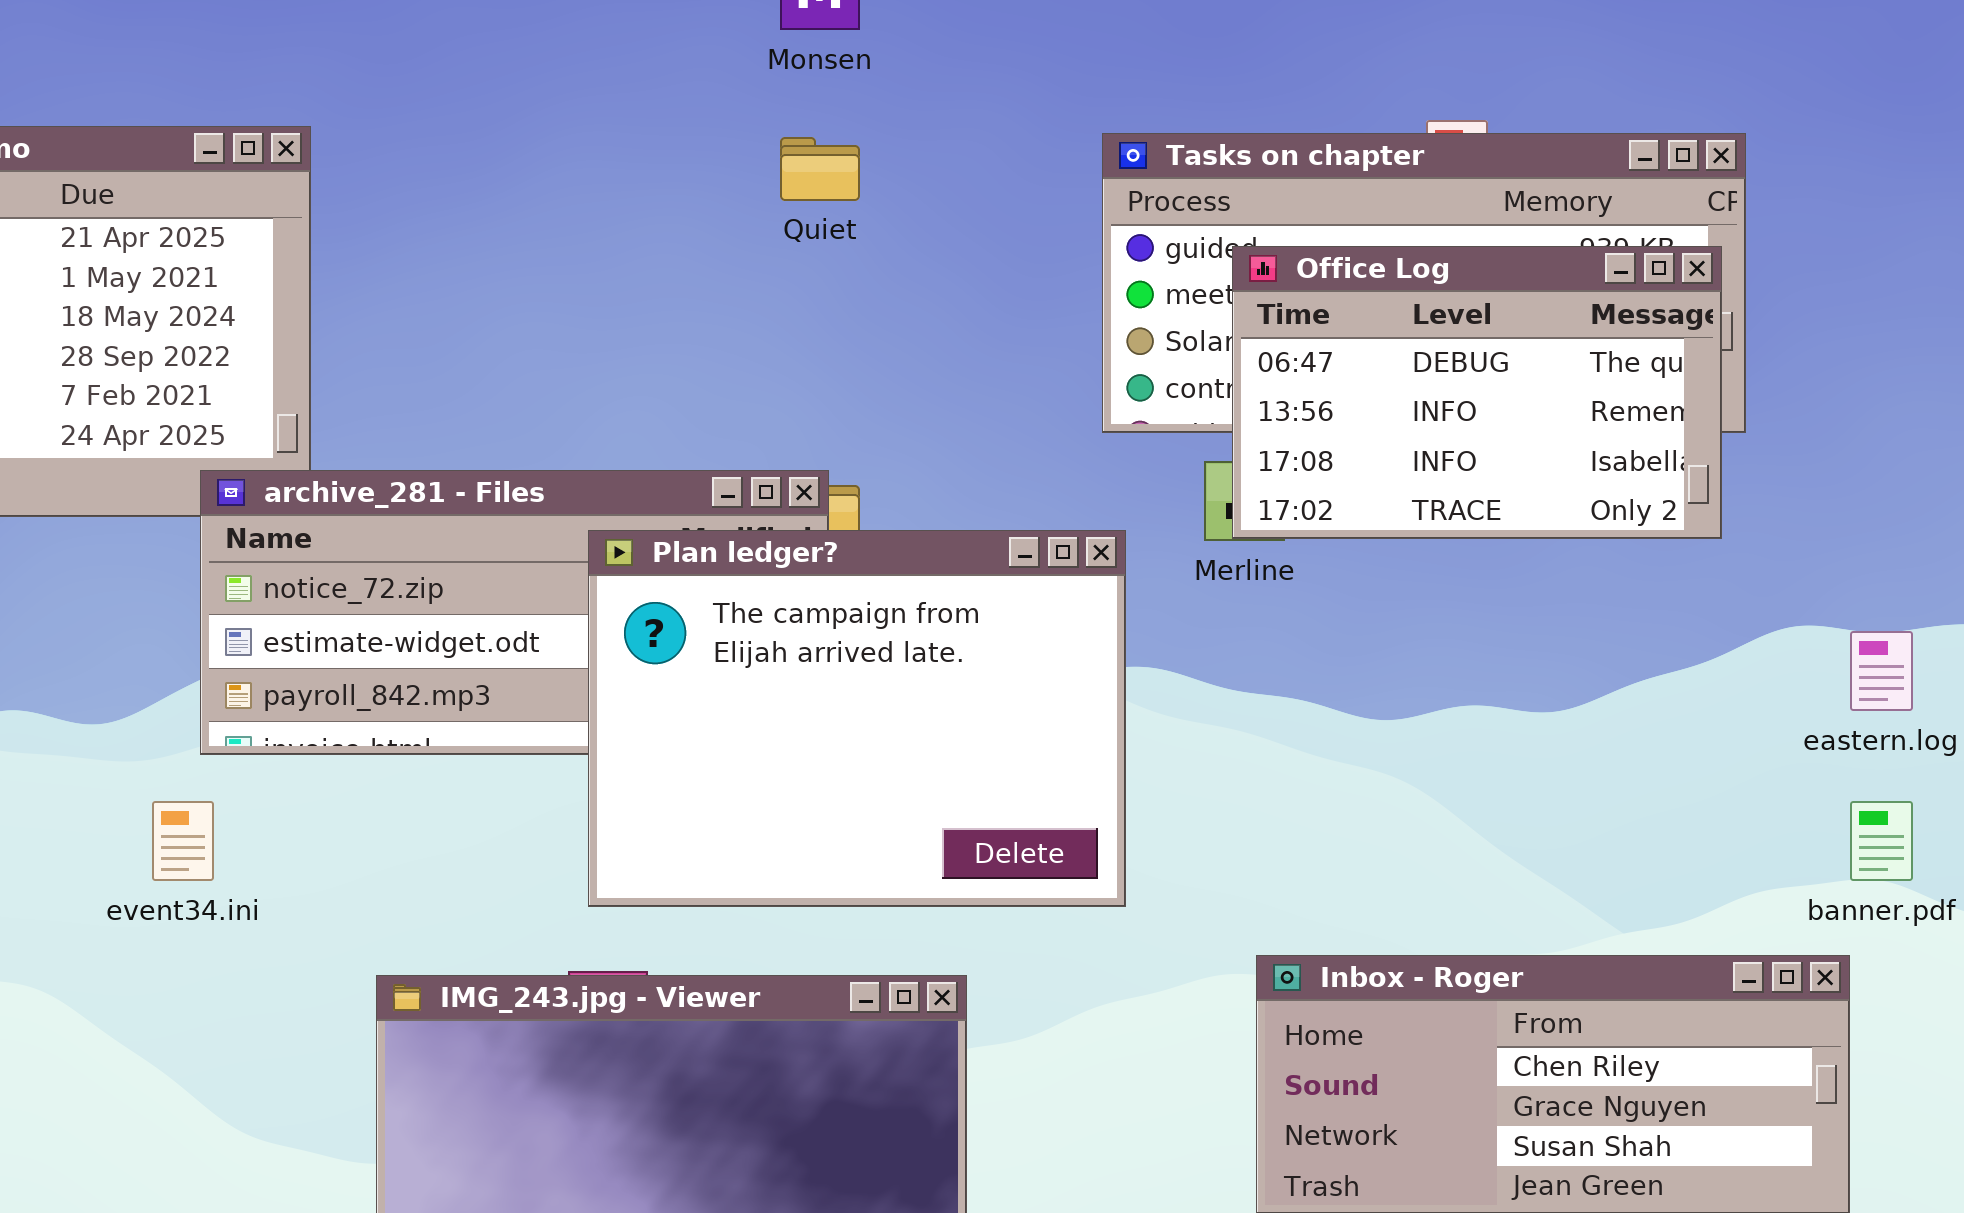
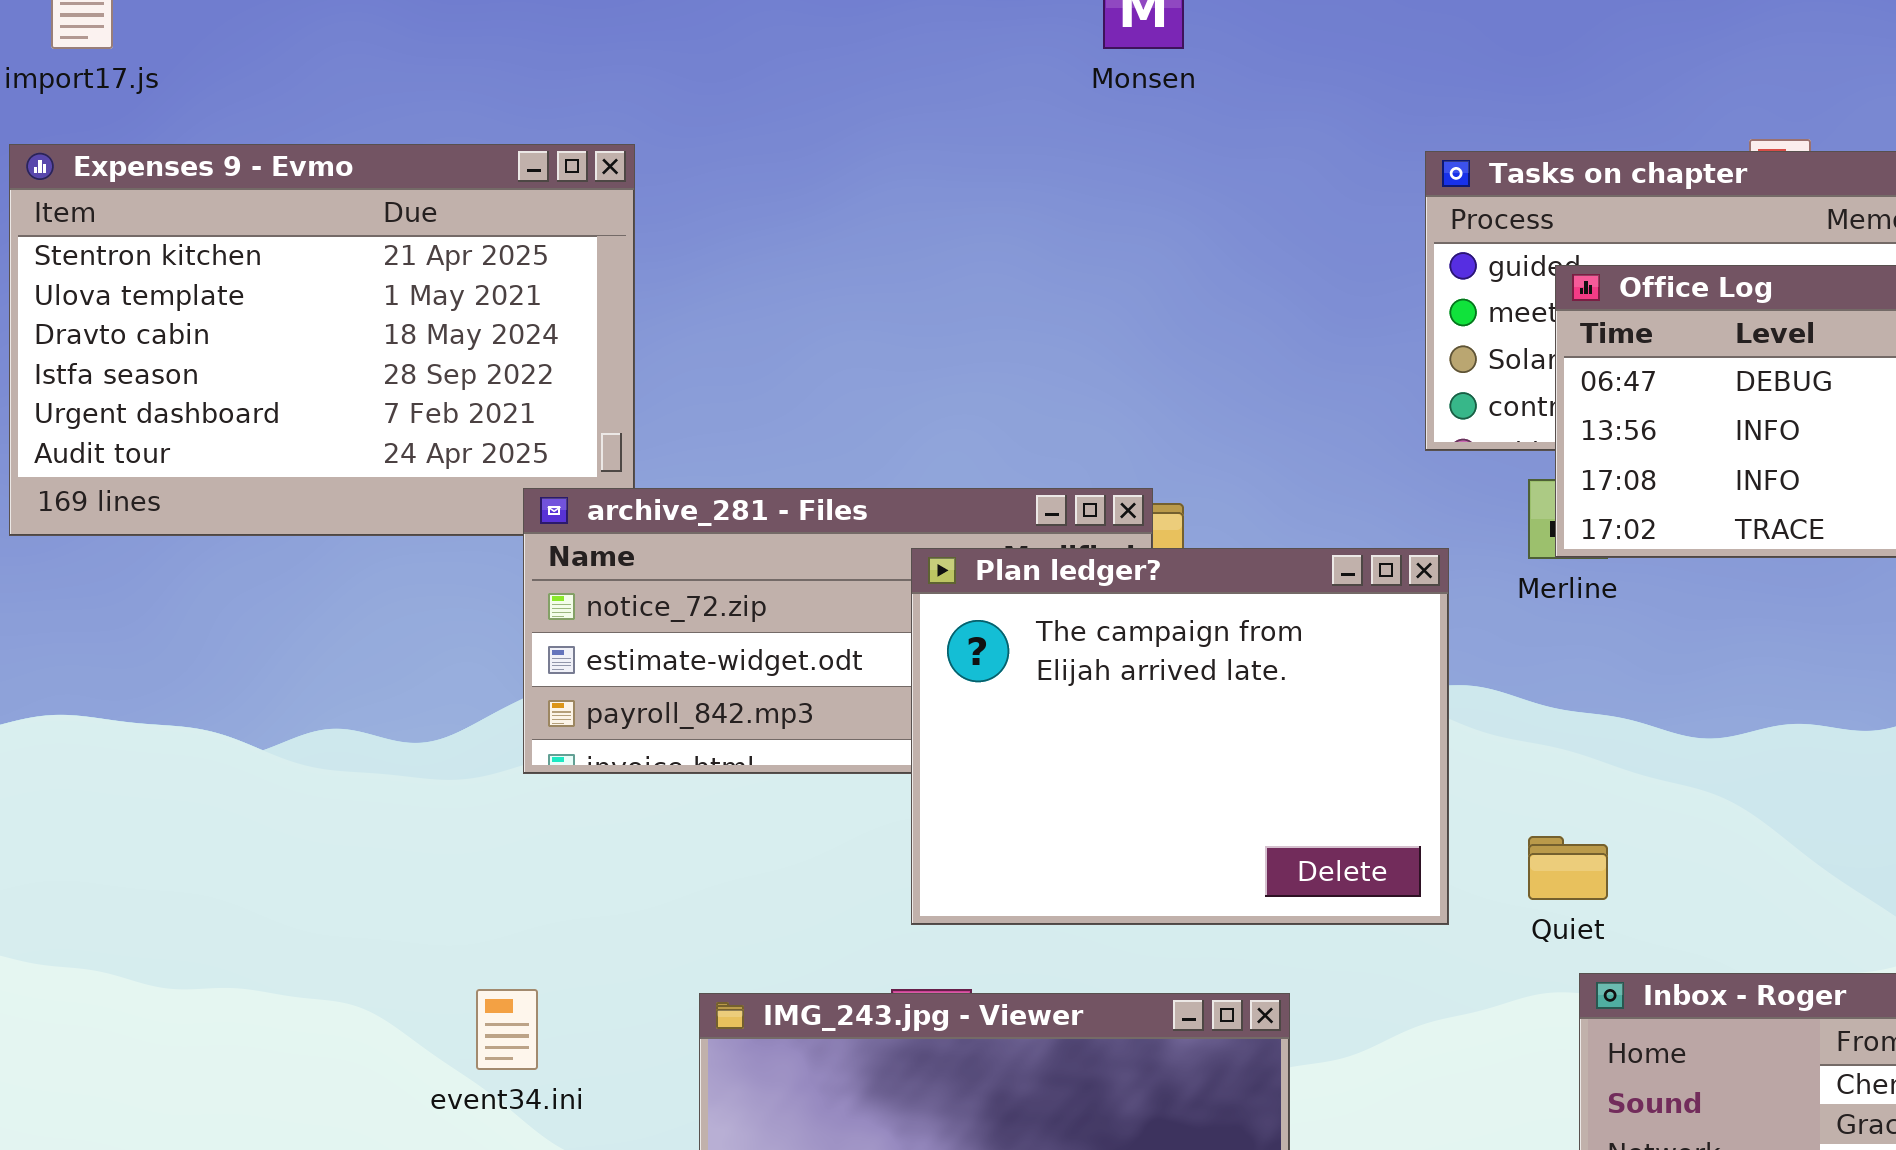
Quiet: [780,137,860,201] -> [1528,836,1608,900], moved
event34.ini: [152,801,214,881] -> [476,989,538,1070], moved

